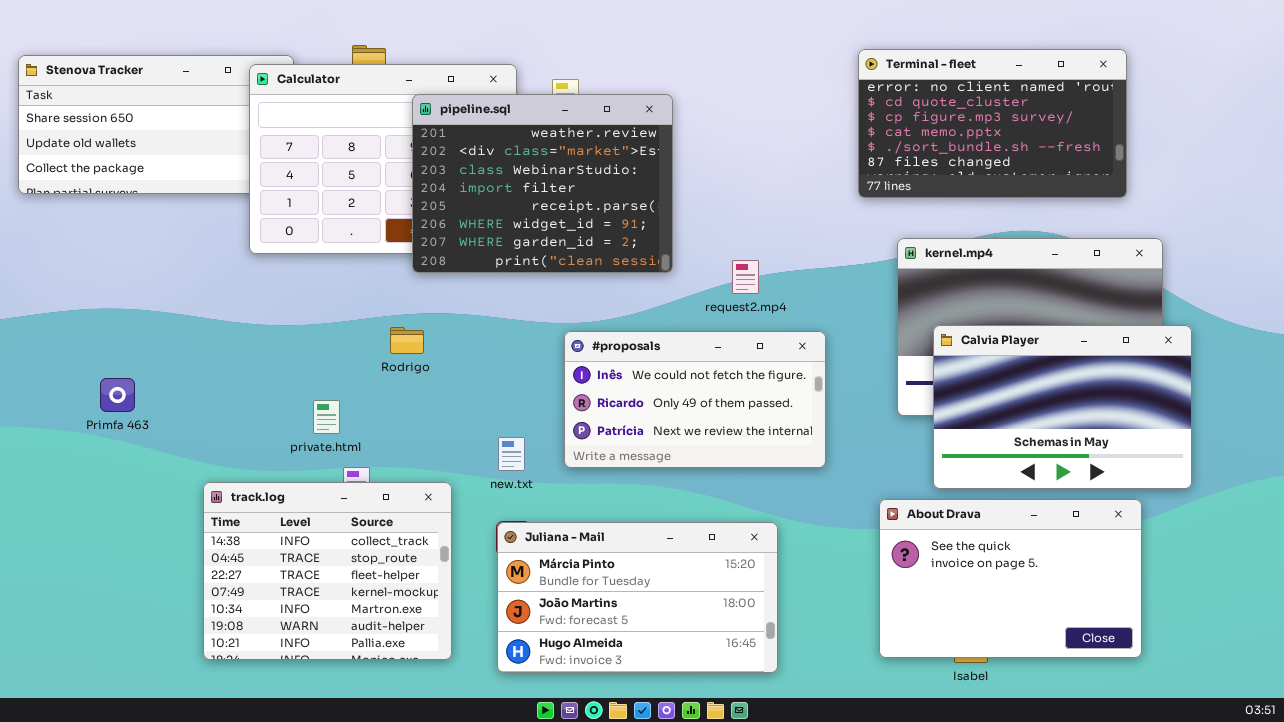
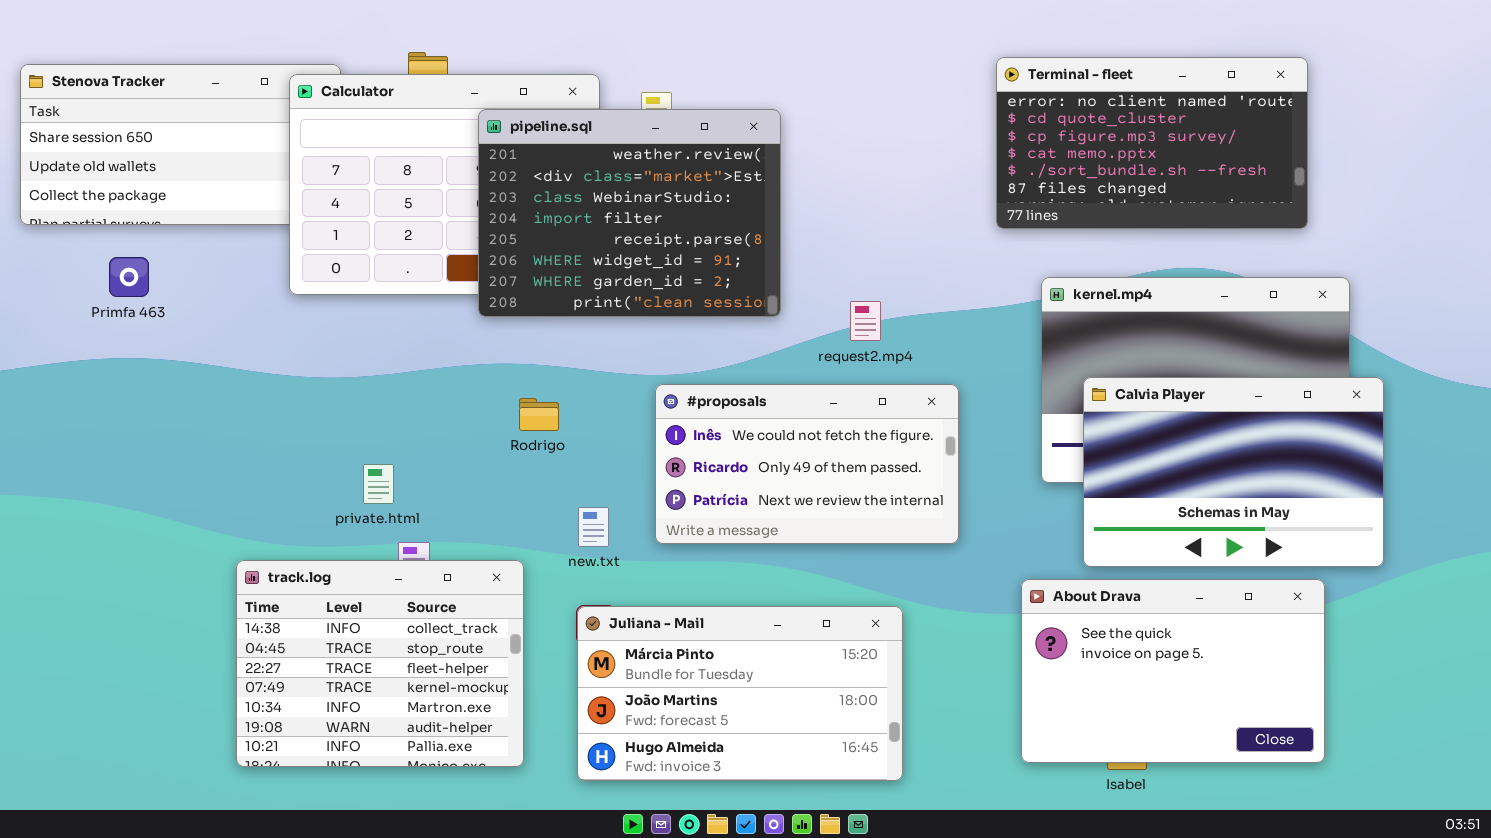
Rodrigo: [390,327,424,354] -> [519,398,559,431], moved
Primfa 463: [100,378,135,412] -> [109,257,149,297], moved

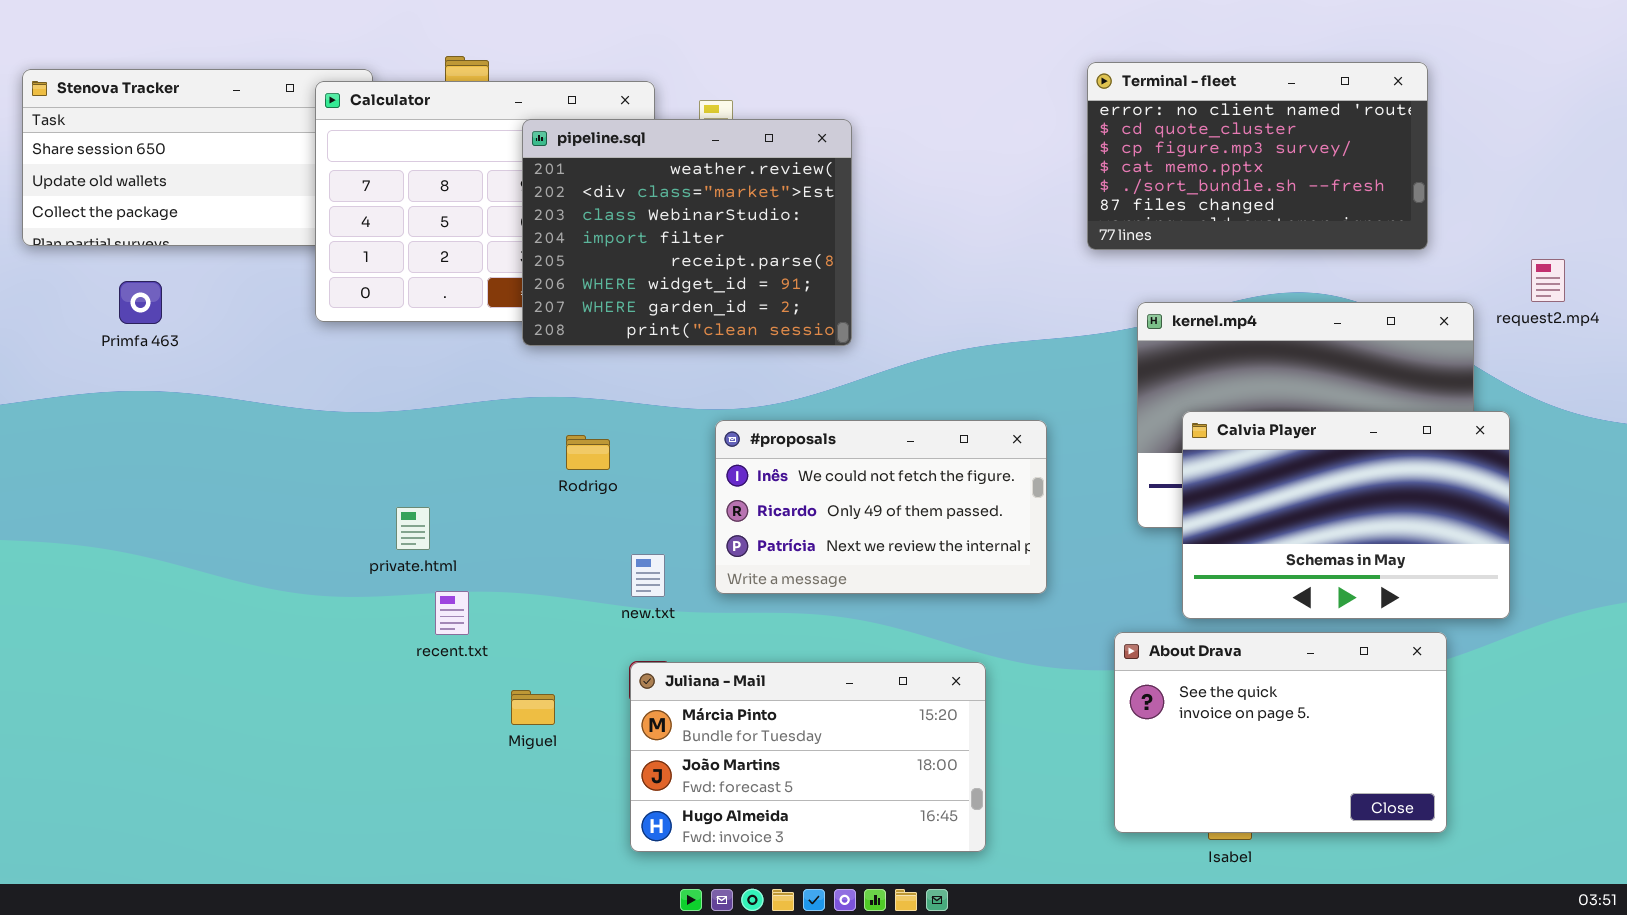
request2.mp4: [850,301,881,341] -> [1531,259,1565,302], moved
track.log: [236,560,524,767] -> none, closed

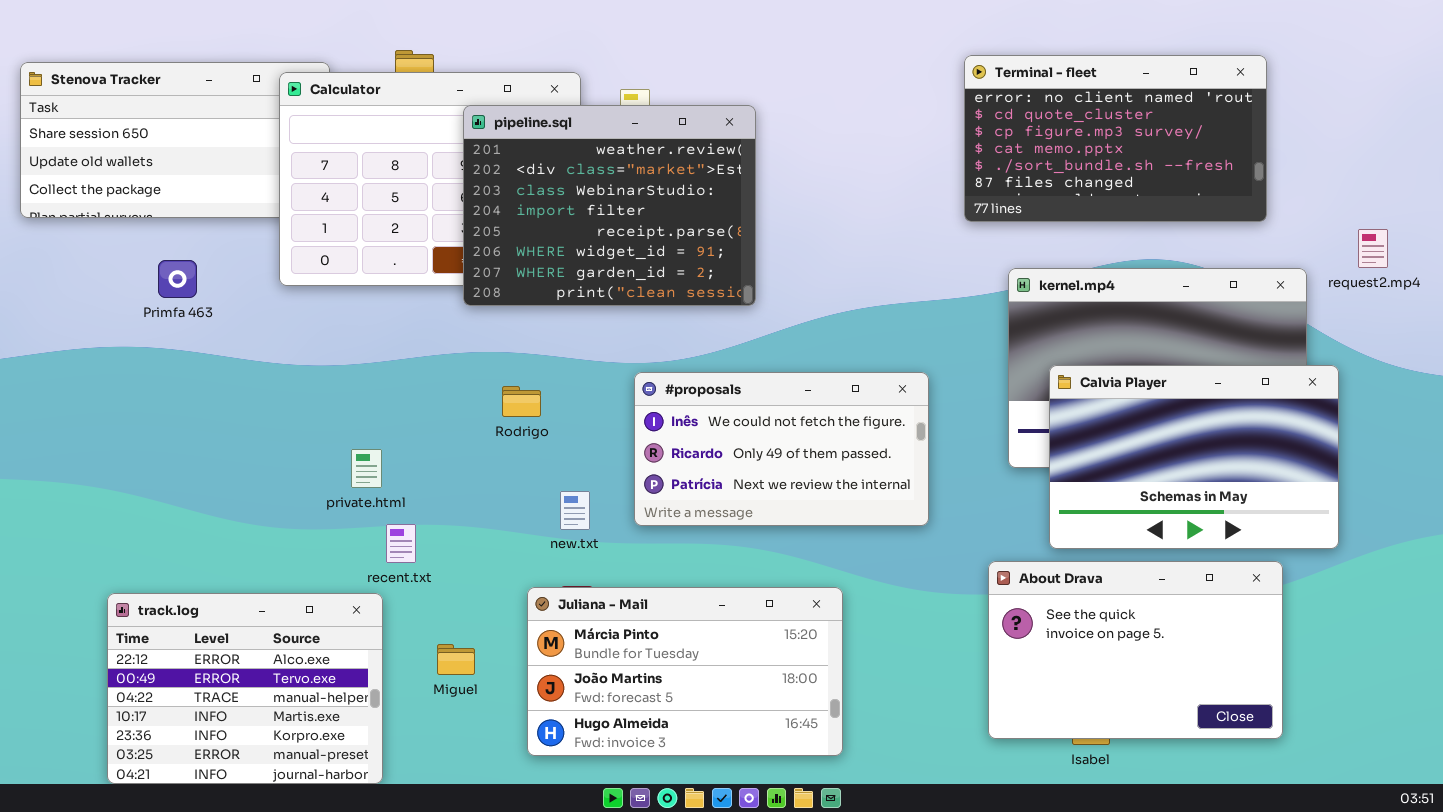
Primfa 463: [119,281,162,324] -> [158,260,197,298], moved
Juliana - Mail: [630,662,986,852] -> [527,587,843,756], moved
track.log: none -> [107,593,383,784], opened
Miguel: [511,690,555,725] -> [437,644,475,675], moved

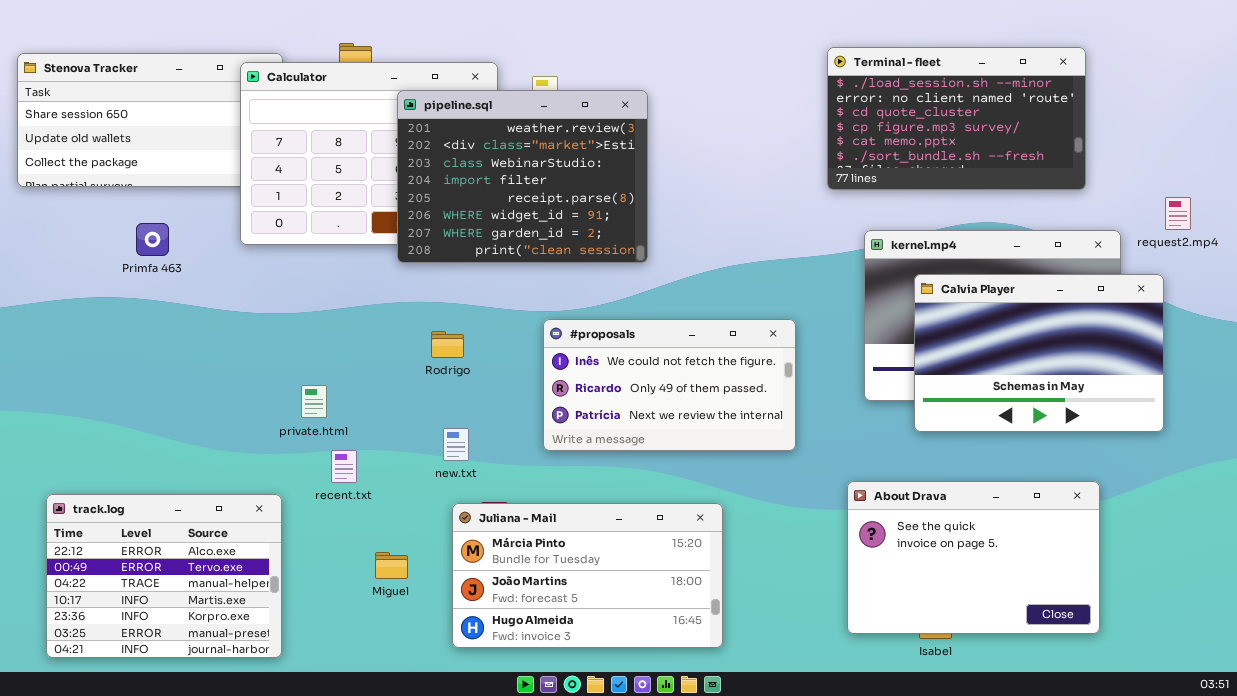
Terminal - fleet: [964,55,1267,222] -> [827,47,1086,190], scrolled up 1 row
Calvia Player: [1049,365,1339,549] -> [914,274,1164,432], moved
new.txt: [560,491,590,530] -> [443,428,469,461], moved
track.log: [107,593,383,784] -> [46,494,282,658], moved

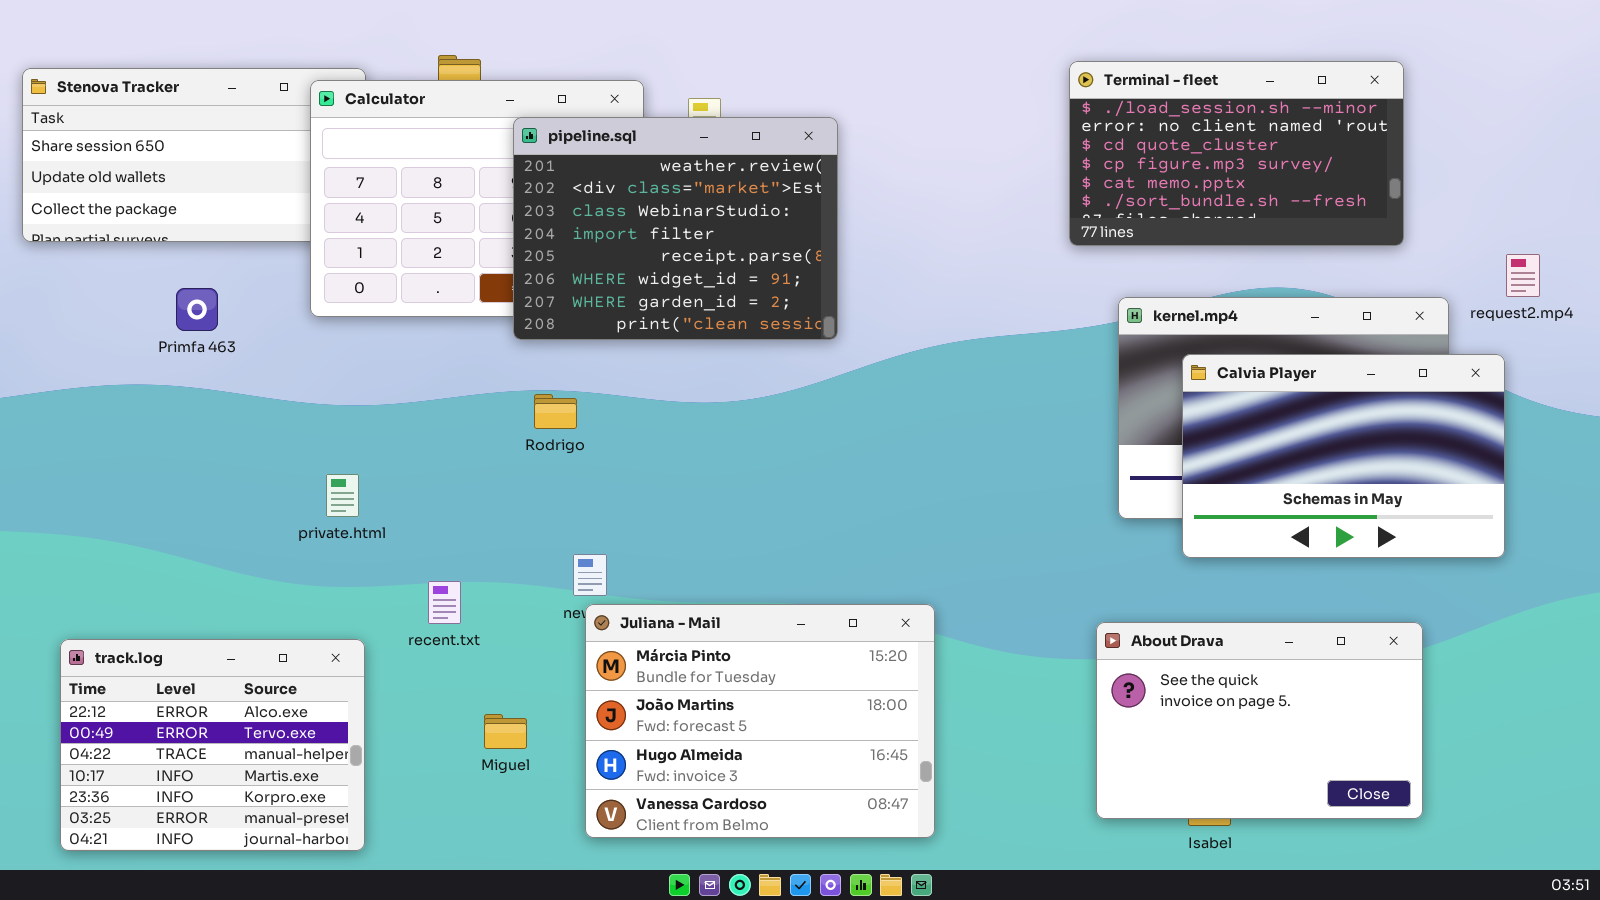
#proposals: [543,319,796,451] -> none, closed
Rodrigo: [431,331,464,358] -> [534,394,577,429], moved
private.html: [301,385,327,418] -> [326,474,359,517], moved
Juliana - Mail: [452,503,723,648] -> [585,604,935,838], resized

